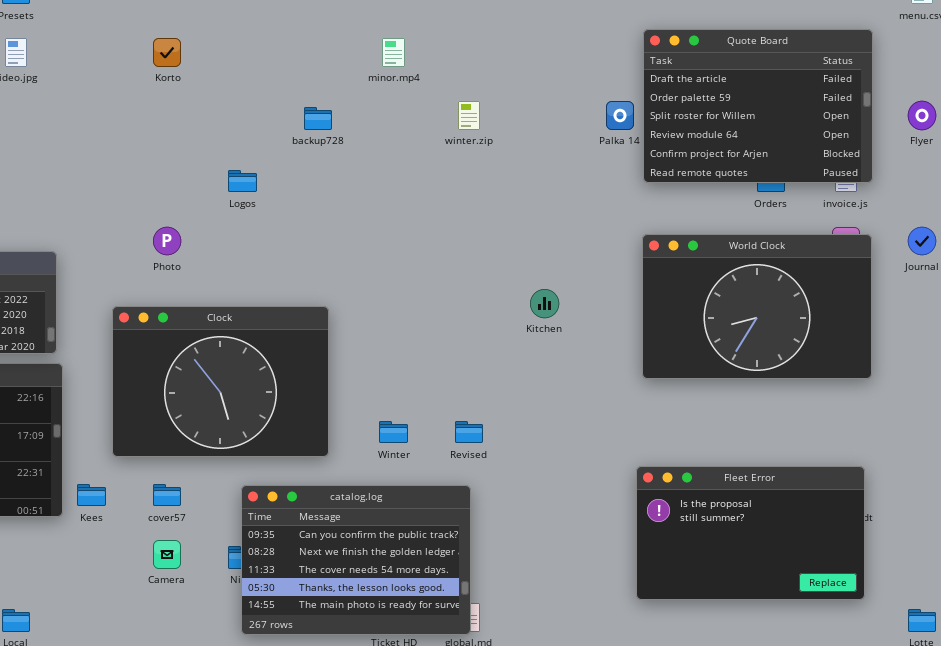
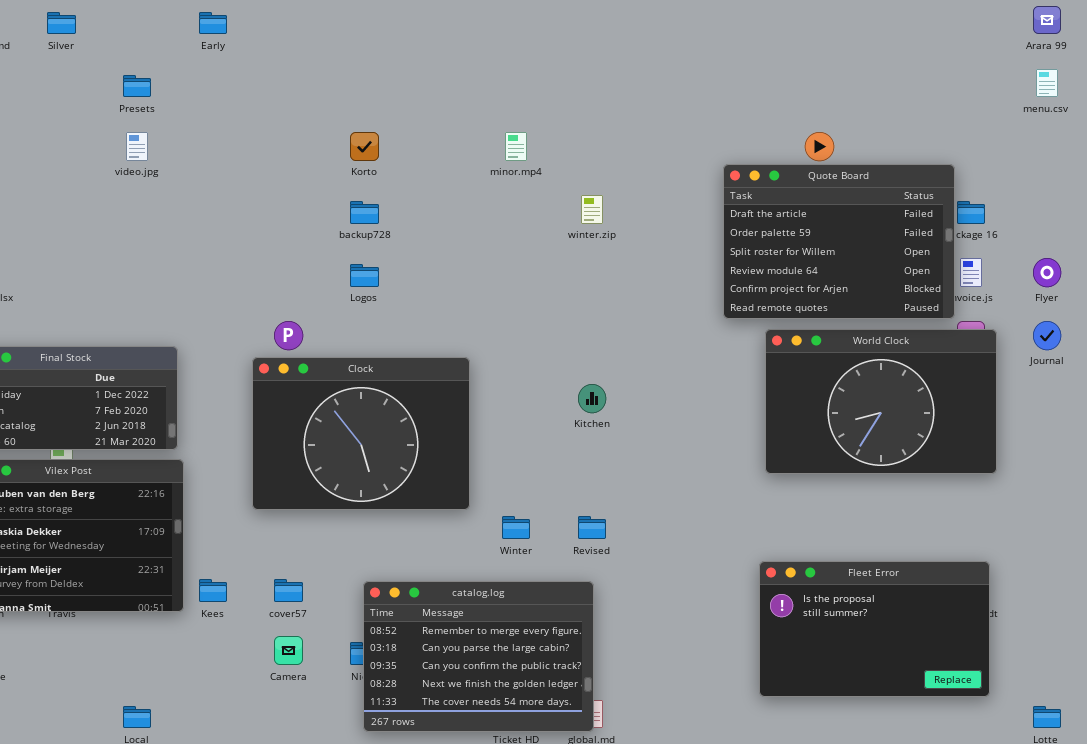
Quote Board: [643,29,873,183] -> [723,164,955,319], moved
Korto: [153,38,181,67] -> [350,132,379,161], moved
Flyer: [908,101,936,130] -> [1033,258,1061,287], moved
backup728: [304,107,332,130] -> [350,201,379,224], moved
Kitchen: [530,289,559,318] -> [578,384,606,413], moved
Clock: [112,306,329,457] -> [252,357,470,510], moved
catalog.log: [241,485,471,635] -> [363,581,594,732], scrolled up 2 rows

